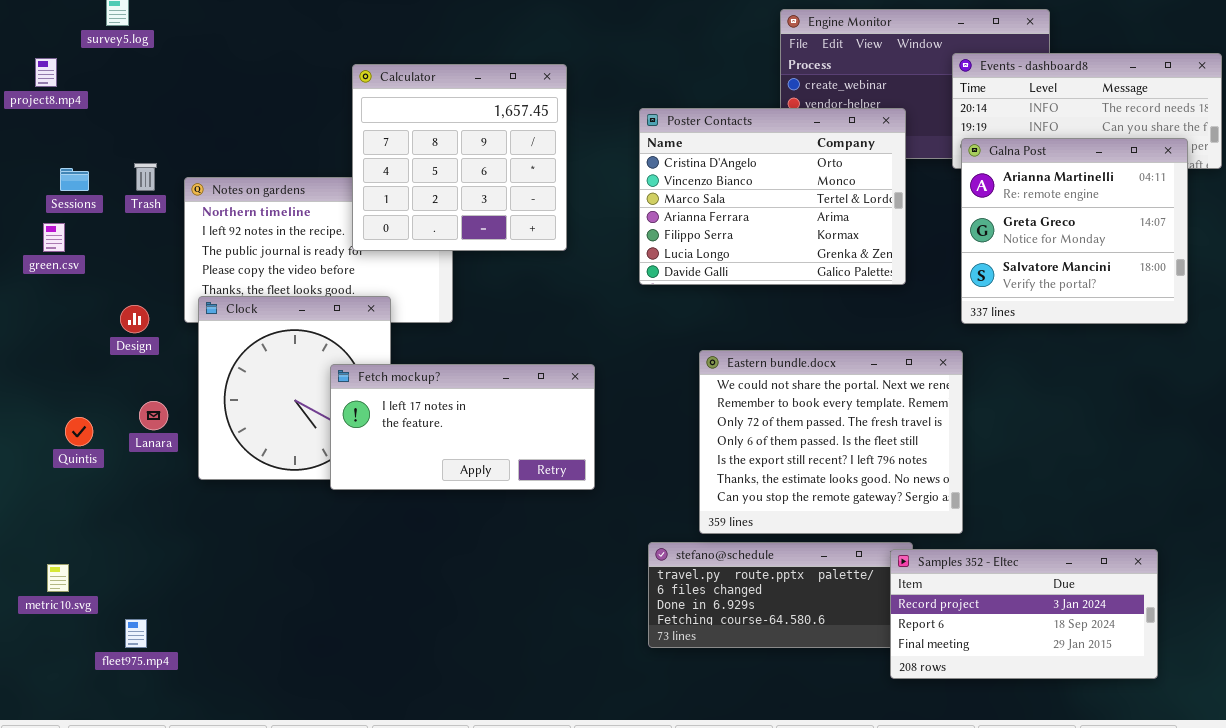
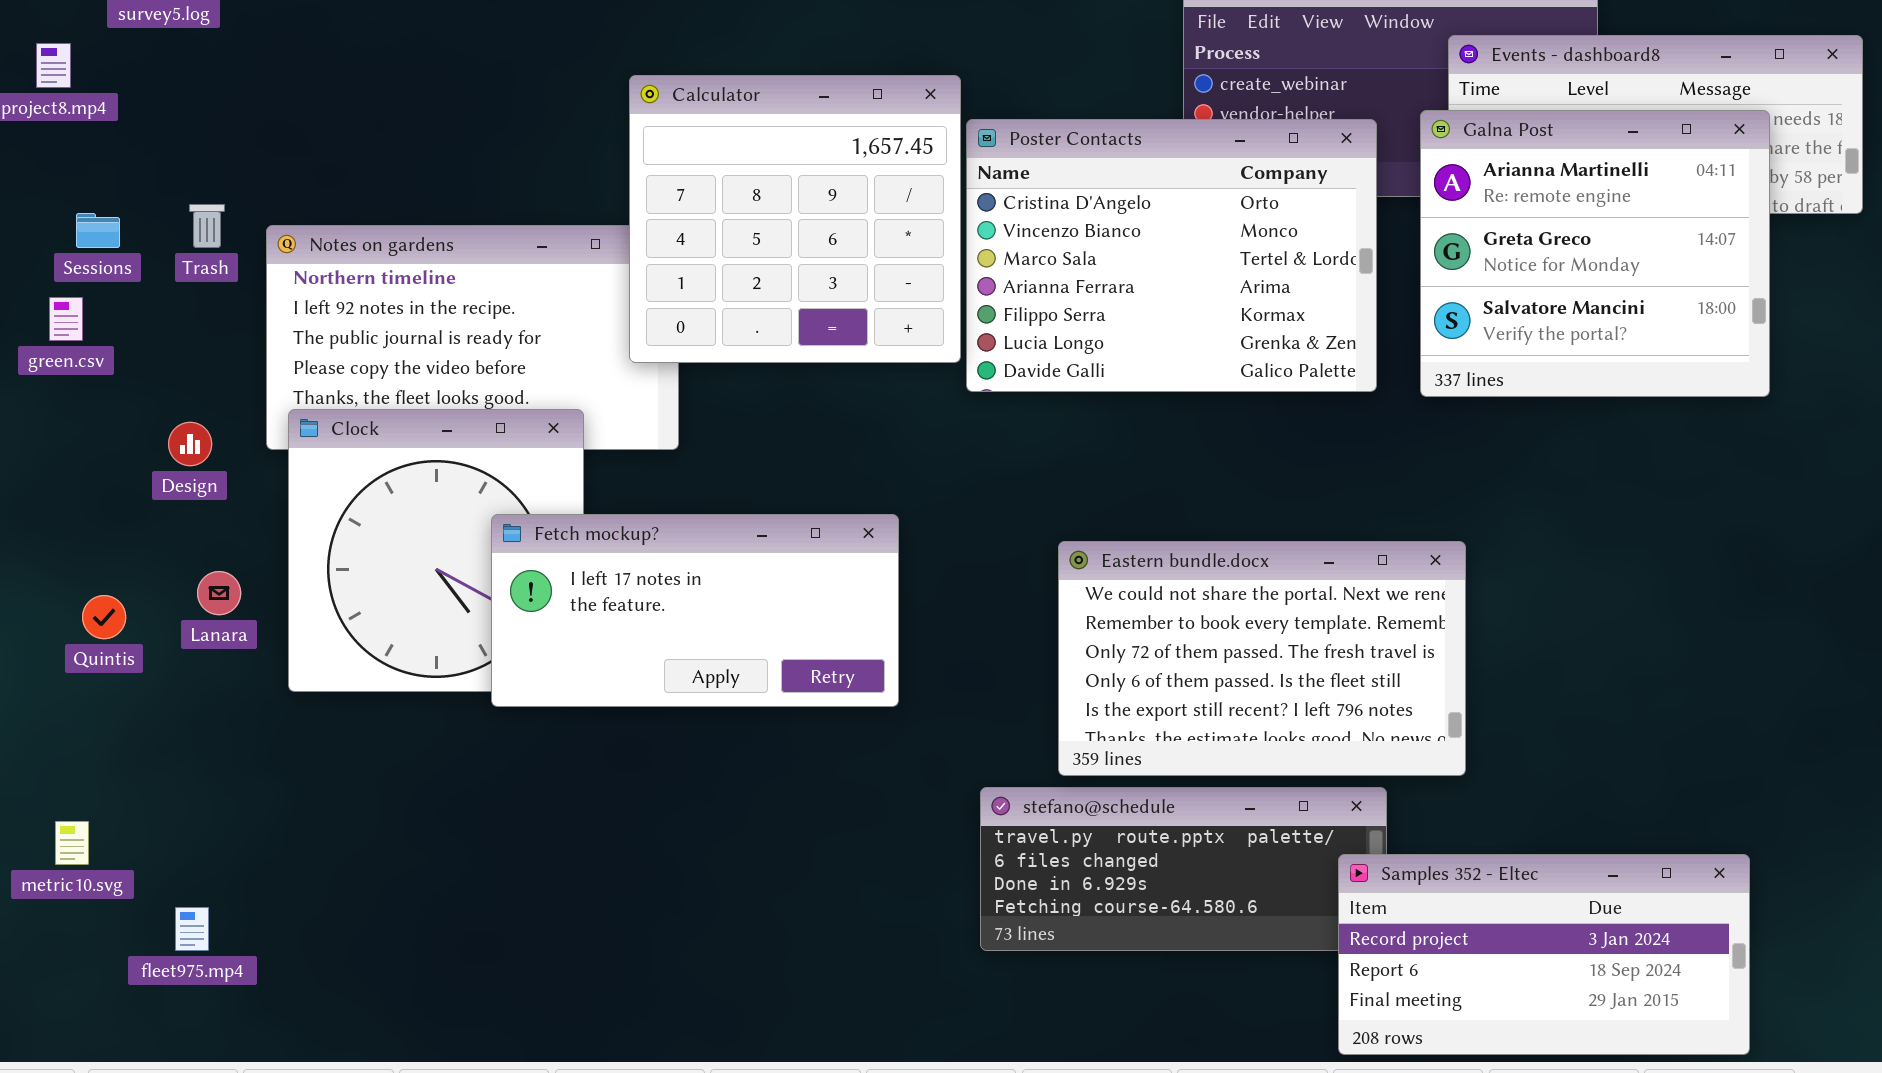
Calculator: [352,64,567,251] -> [629,75,961,363], moved
Galna Post: [961,138,1188,324] -> [1420,110,1770,397], moved
Eastern bundle.docx: [699,350,963,534] -> [1058,541,1466,776], resized
Samples 352 - Eltec: [890,549,1158,679] -> [1338,854,1750,1055], moved

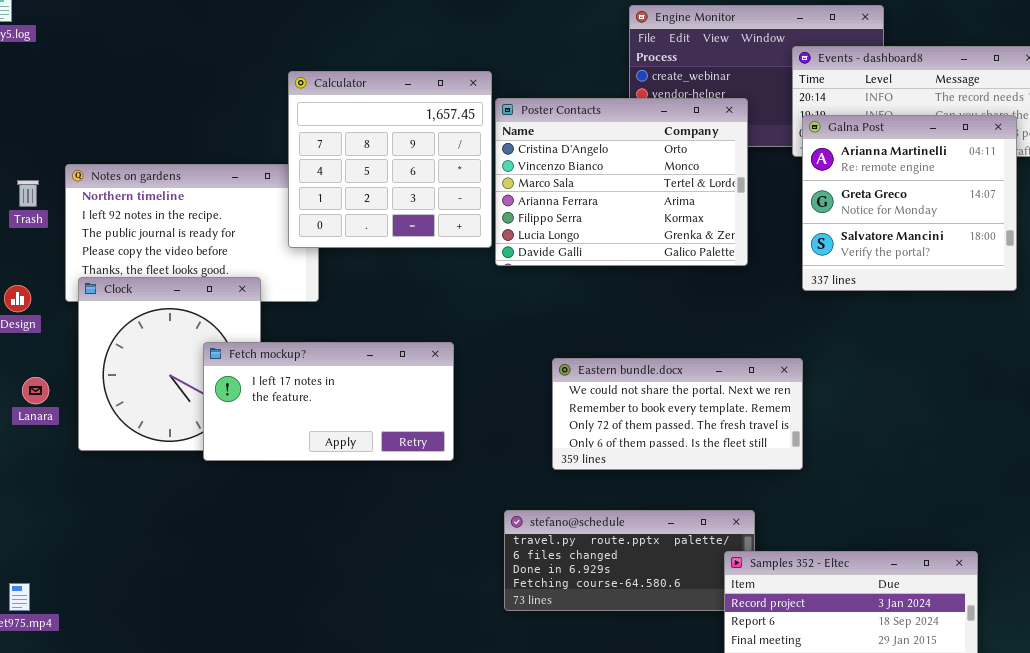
Galna Post: [1420,110,1770,397] -> [802,115,1017,291], moved
Trash: [189,204,225,248] -> [17,180,39,207], moved
Eastern bundle.docx: [1058,541,1466,776] -> [552,358,803,470], resized

